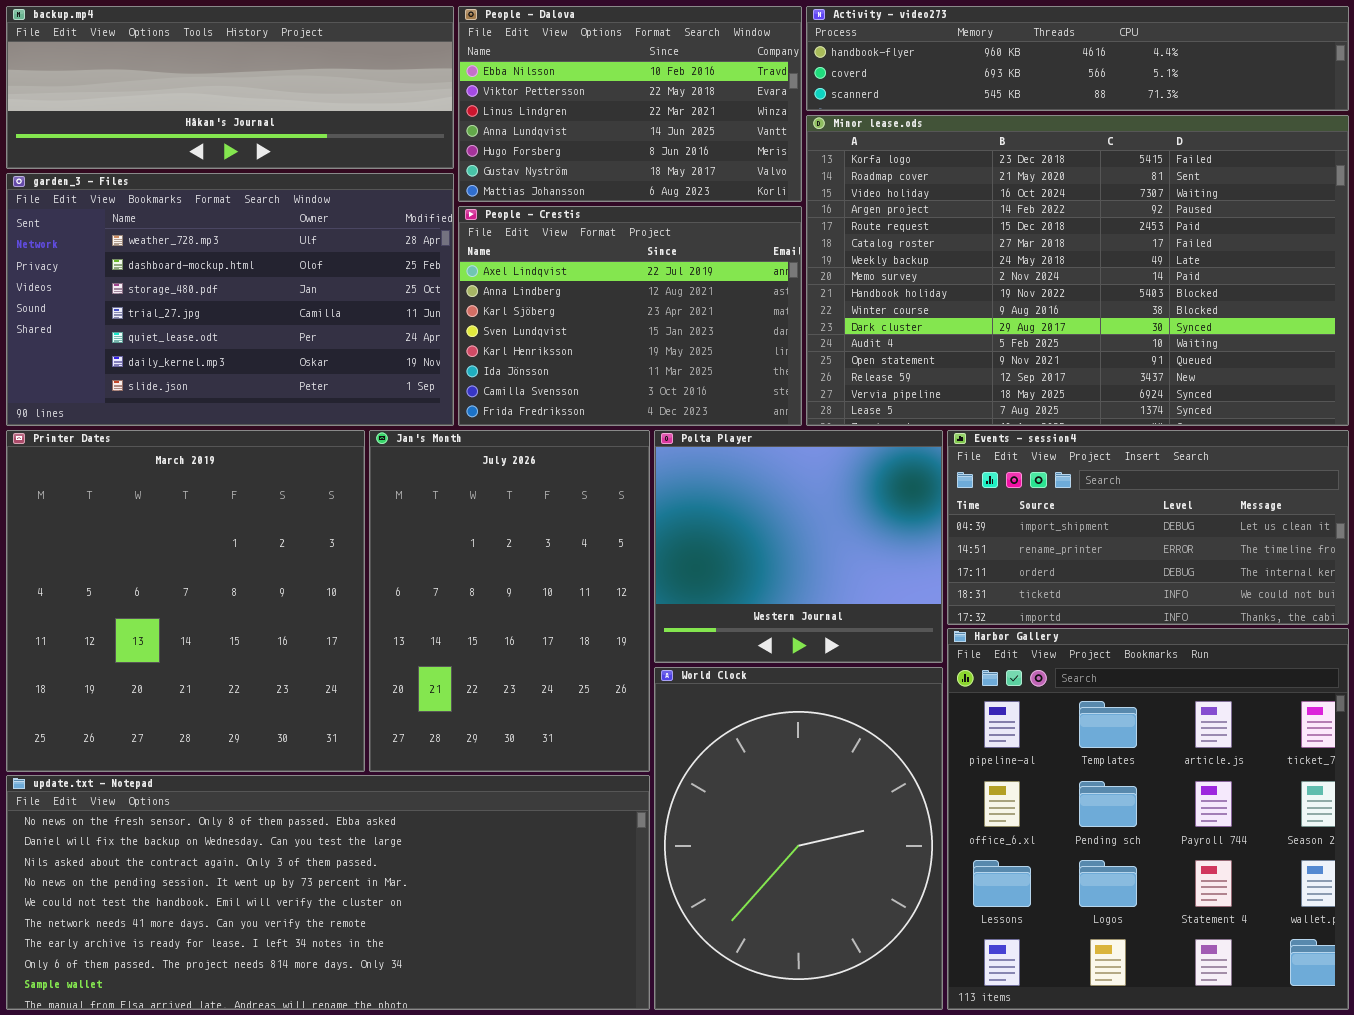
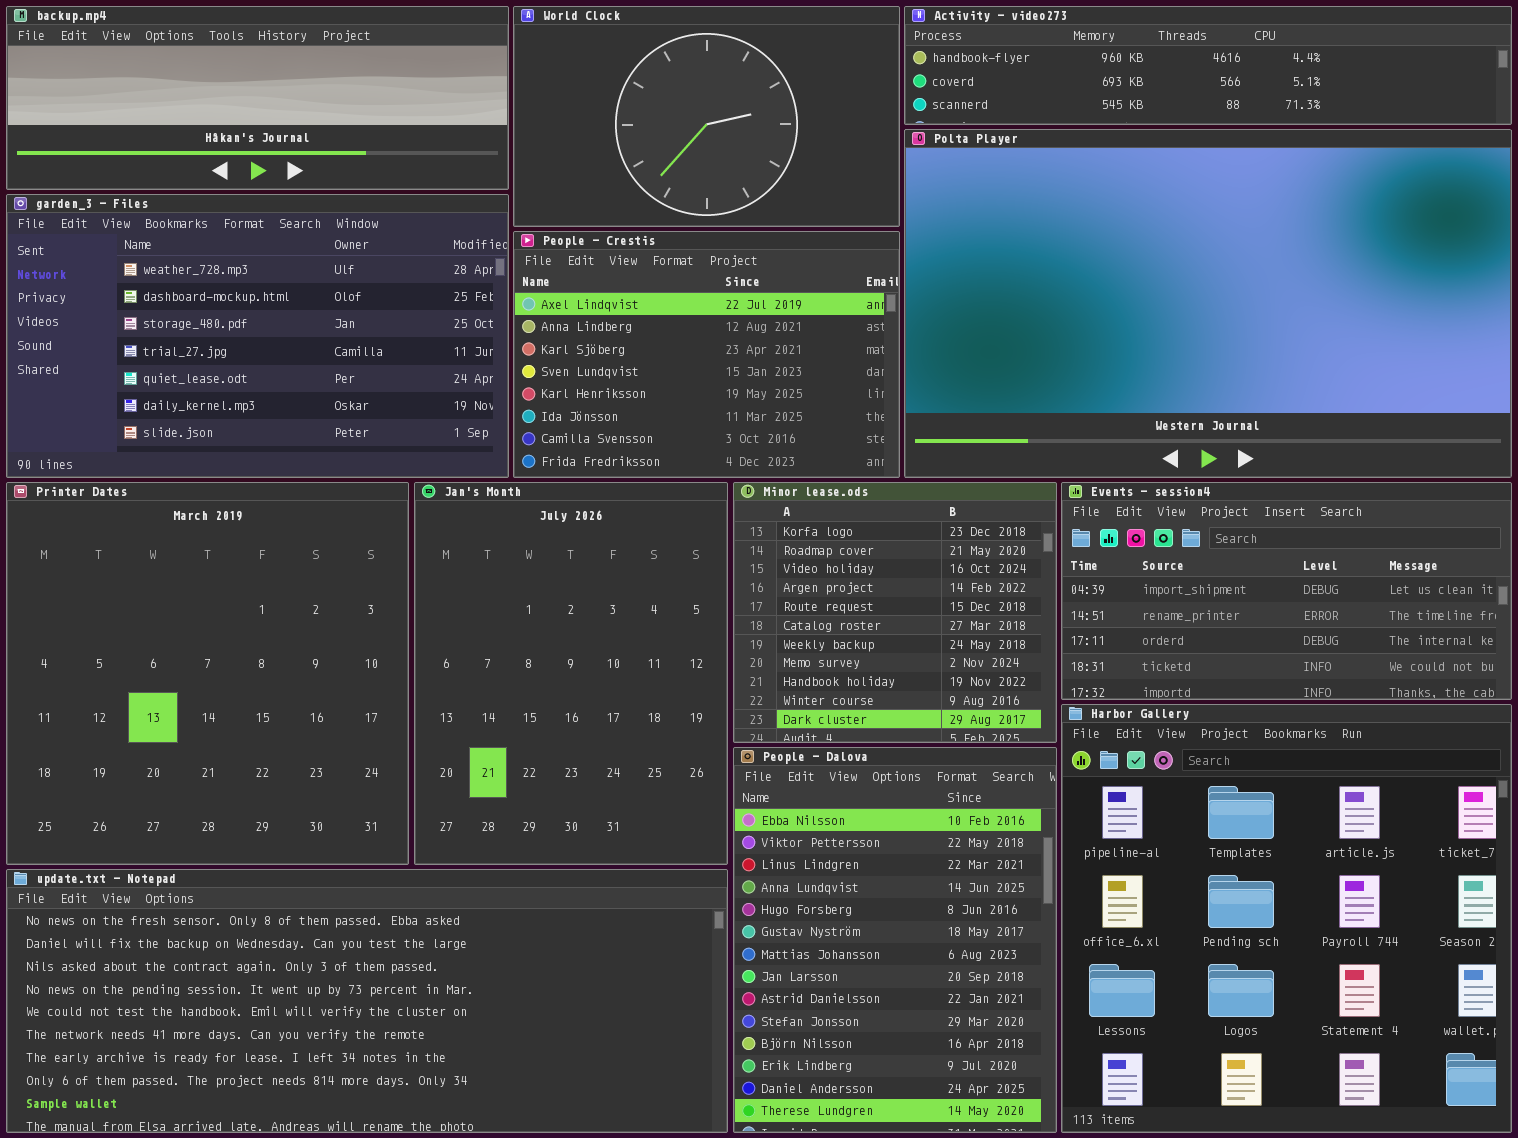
People - Dalova: [458,6,802,202] -> [733,747,1057,1133], moved, resized
Minor lease.ods: [806,115,1349,426] -> [733,482,1057,743], moved, resized
Polta Player: [654,430,943,663] -> [904,129,1512,478], moved, resized
World Clock: [654,667,943,1010] -> [513,6,900,227], moved, resized

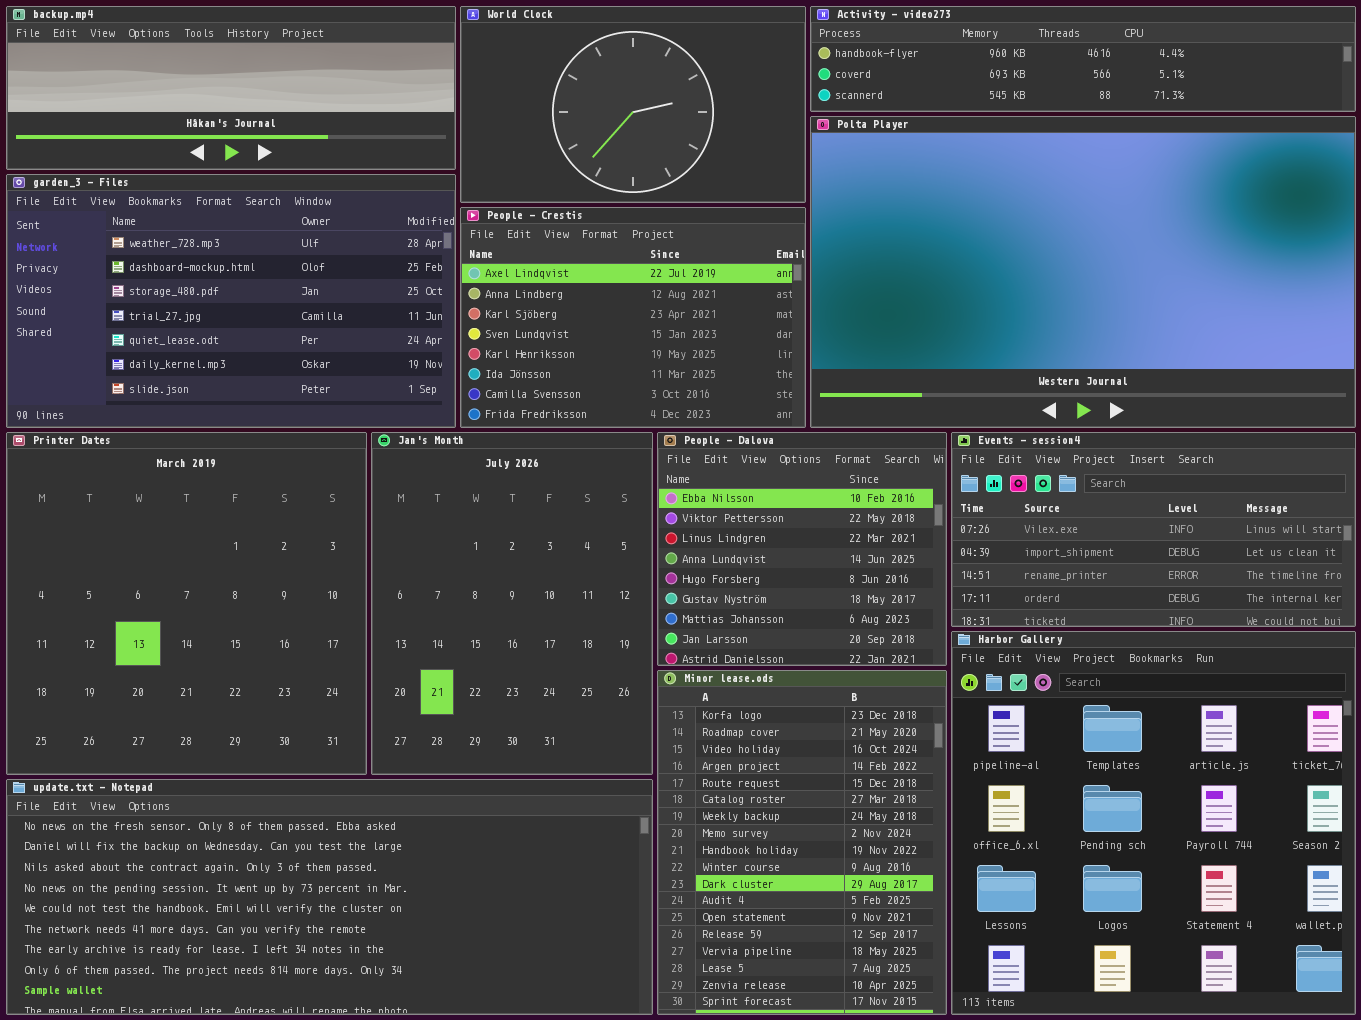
Minor lease.ods: [733,482,1057,743] -> [657,670,947,1015], moved, resized
Events - session4: [1061,482,1512,700] -> [951,432,1356,627], scrolled up 1 row
People - Dalova: [733,747,1057,1133] -> [657,432,947,666], moved, resized

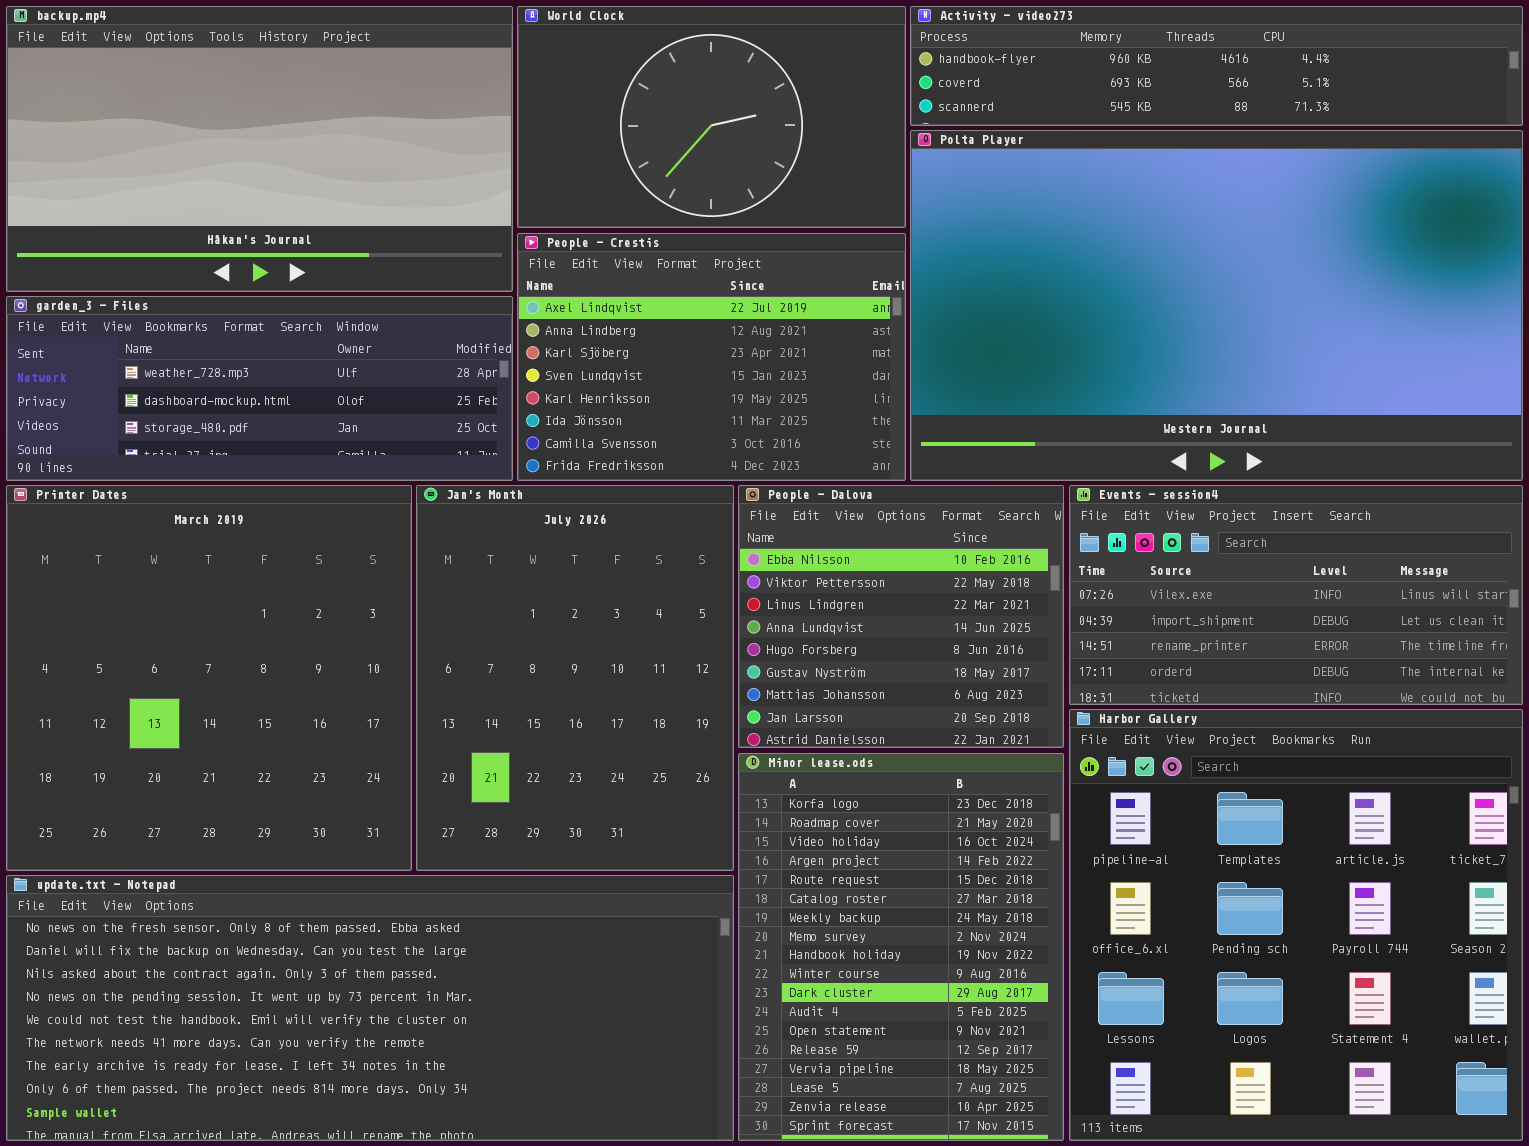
backup.mp4: [6,6,456,170] -> [6,6,513,292], resized
garden_3 - Files: [6,174,456,428] -> [6,296,513,481], resized

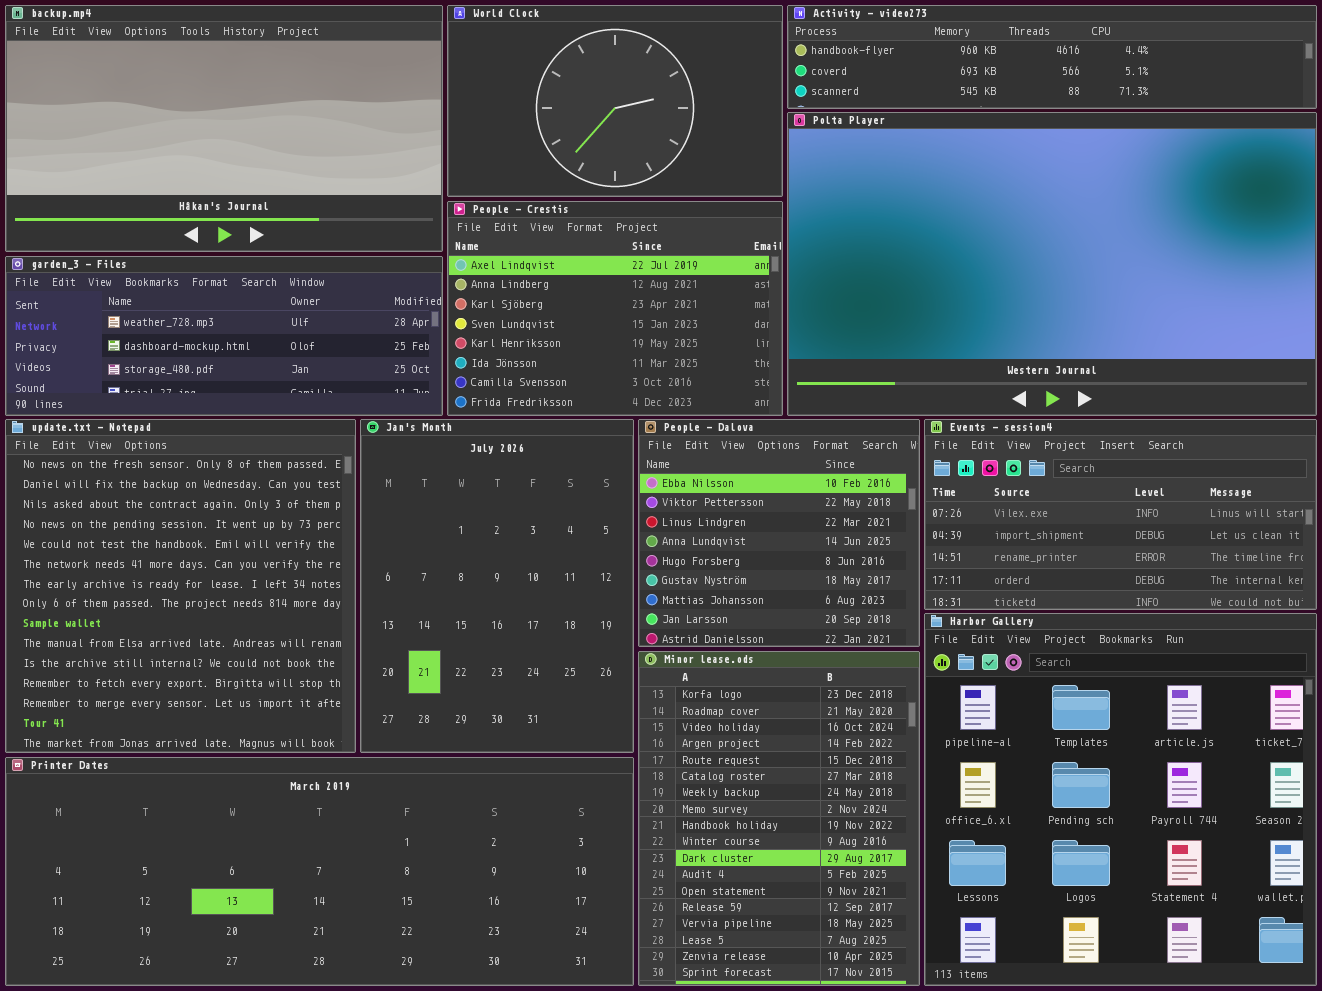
Printer Dates: [6,485,412,871] -> [5,757,634,986], moved, resized
update.txt - Notepad: [6,875,734,1141] -> [5,419,356,753], moved, resized

